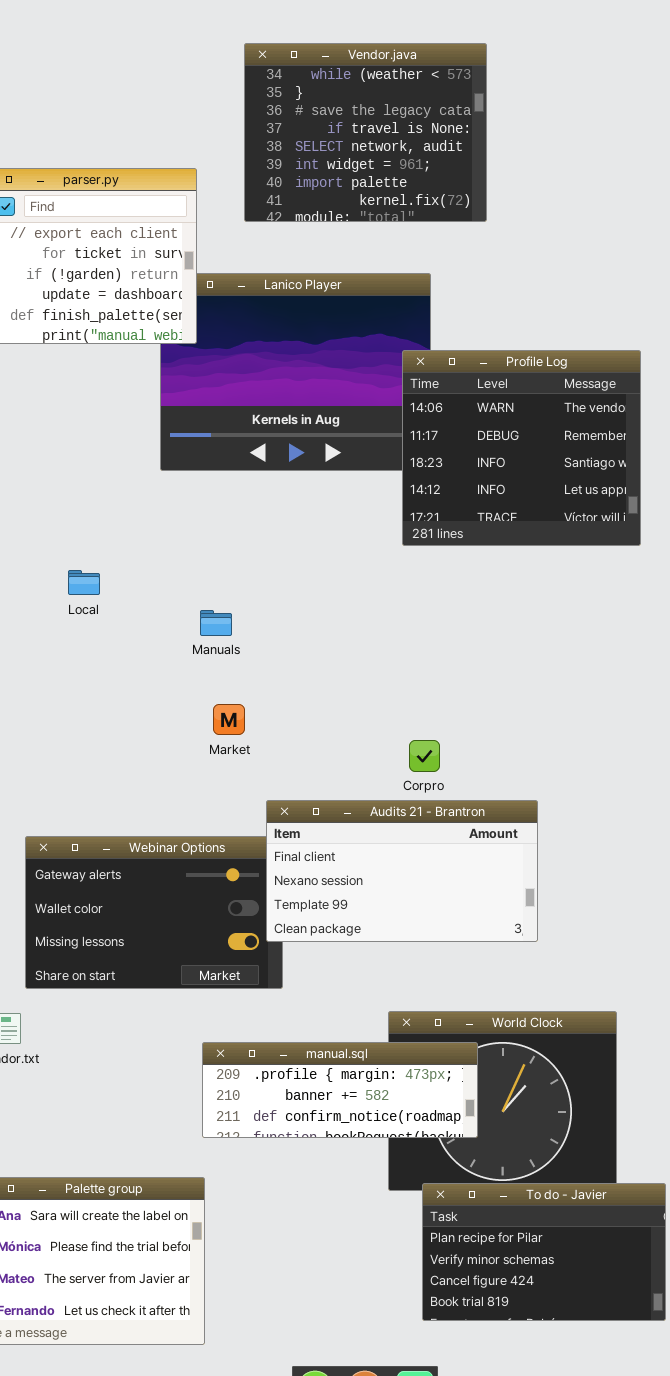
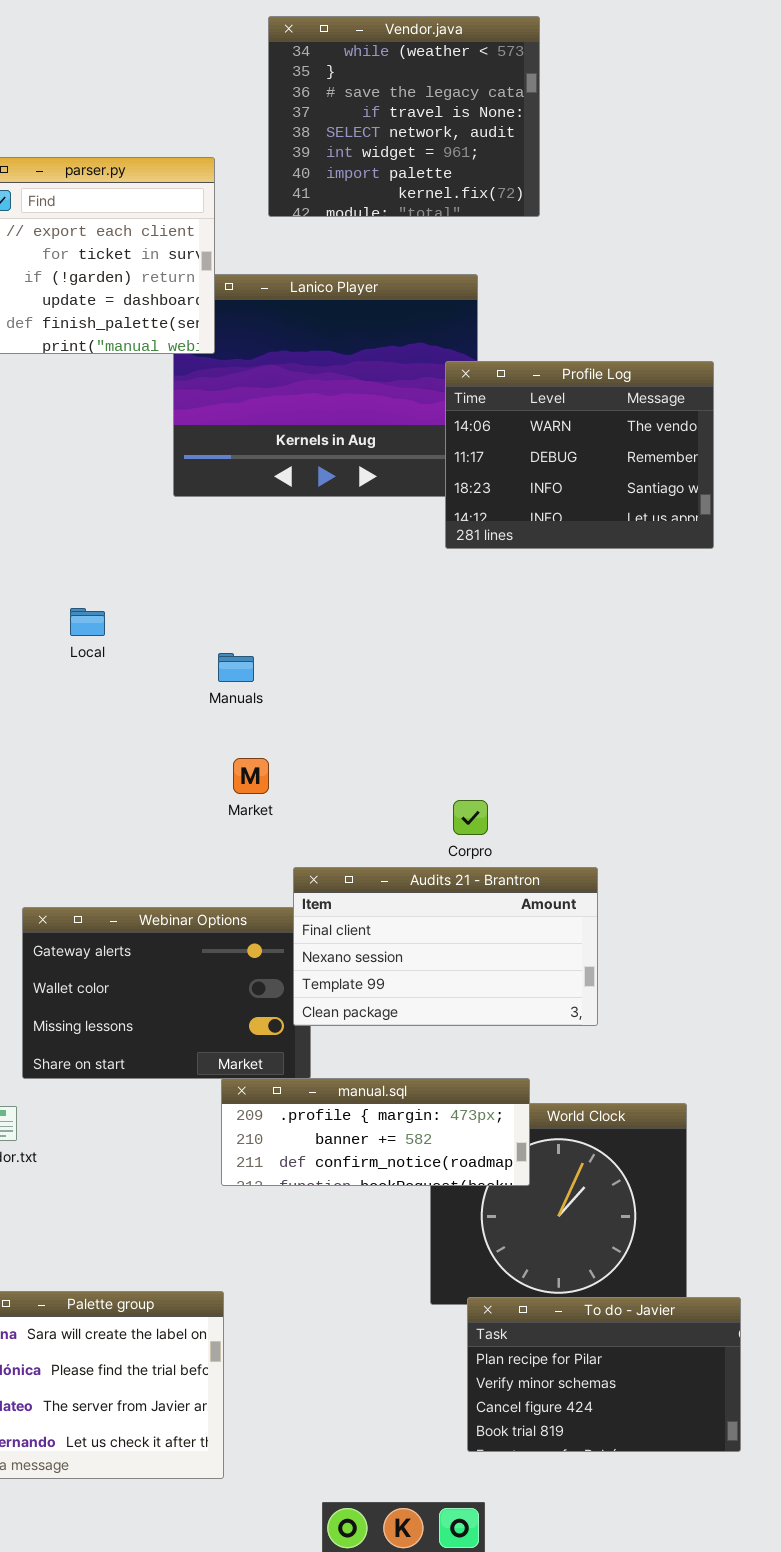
Profile Log: [402,350,641,546] -> [445,361,714,549], resized
manual.sql: [202,1042,478,1138] -> [221,1078,530,1186], moved

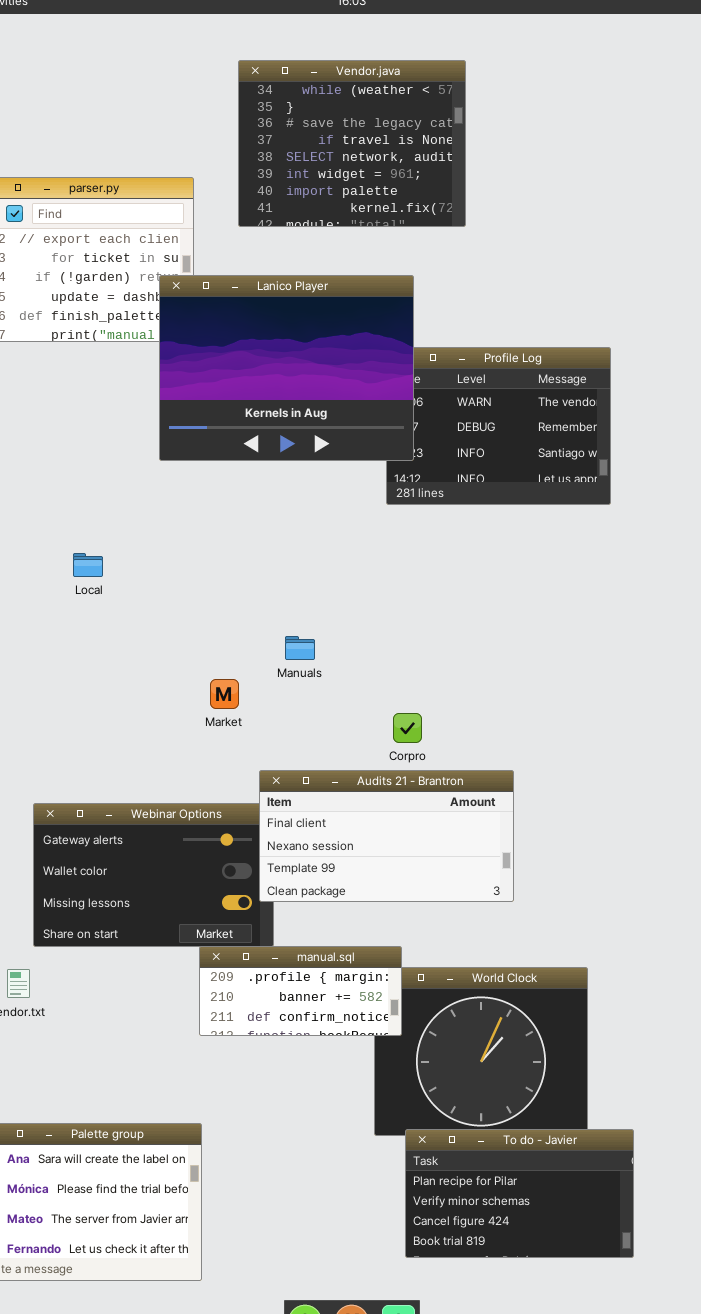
Lanico Player: [173,274,478,497] -> [159,275,414,461], raised
Manuals: [218,653,254,682] -> [285,636,315,660], moved
manual.sql: [221,1078,530,1186] -> [199,946,402,1036], resized

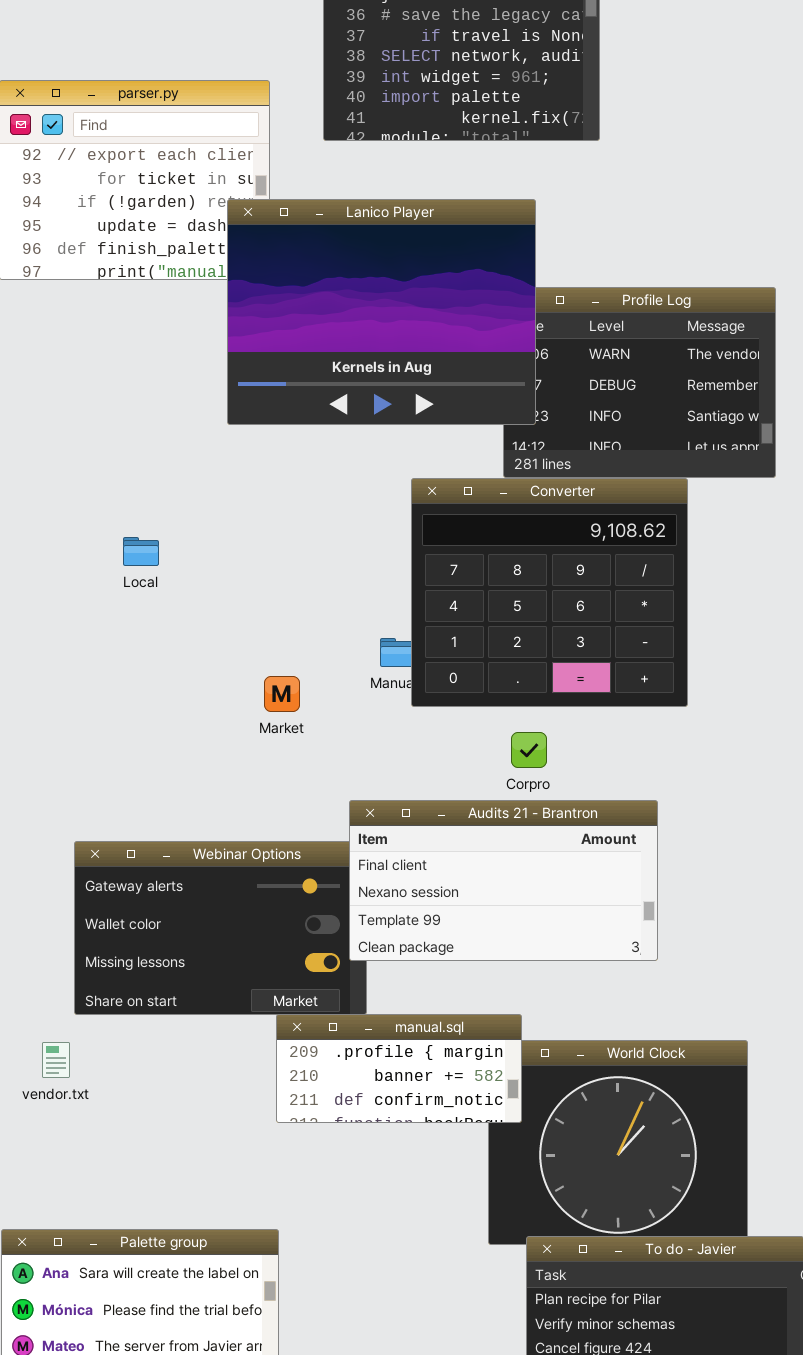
Converter: none -> [411,478,688,707], opened
Market: [210,679,239,709] -> [264,676,300,712], moved

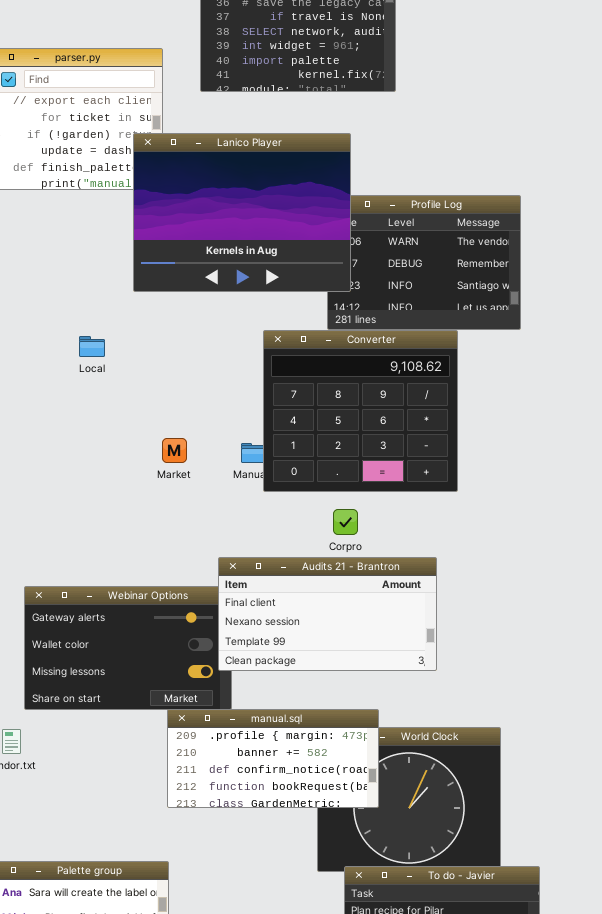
Local: [123,537,159,566] -> [79,336,105,357], moved
Market: [264,676,300,712] -> [162,438,187,463], moved
manual.sql: [276,1014,522,1123] -> [167,709,379,808], resized

